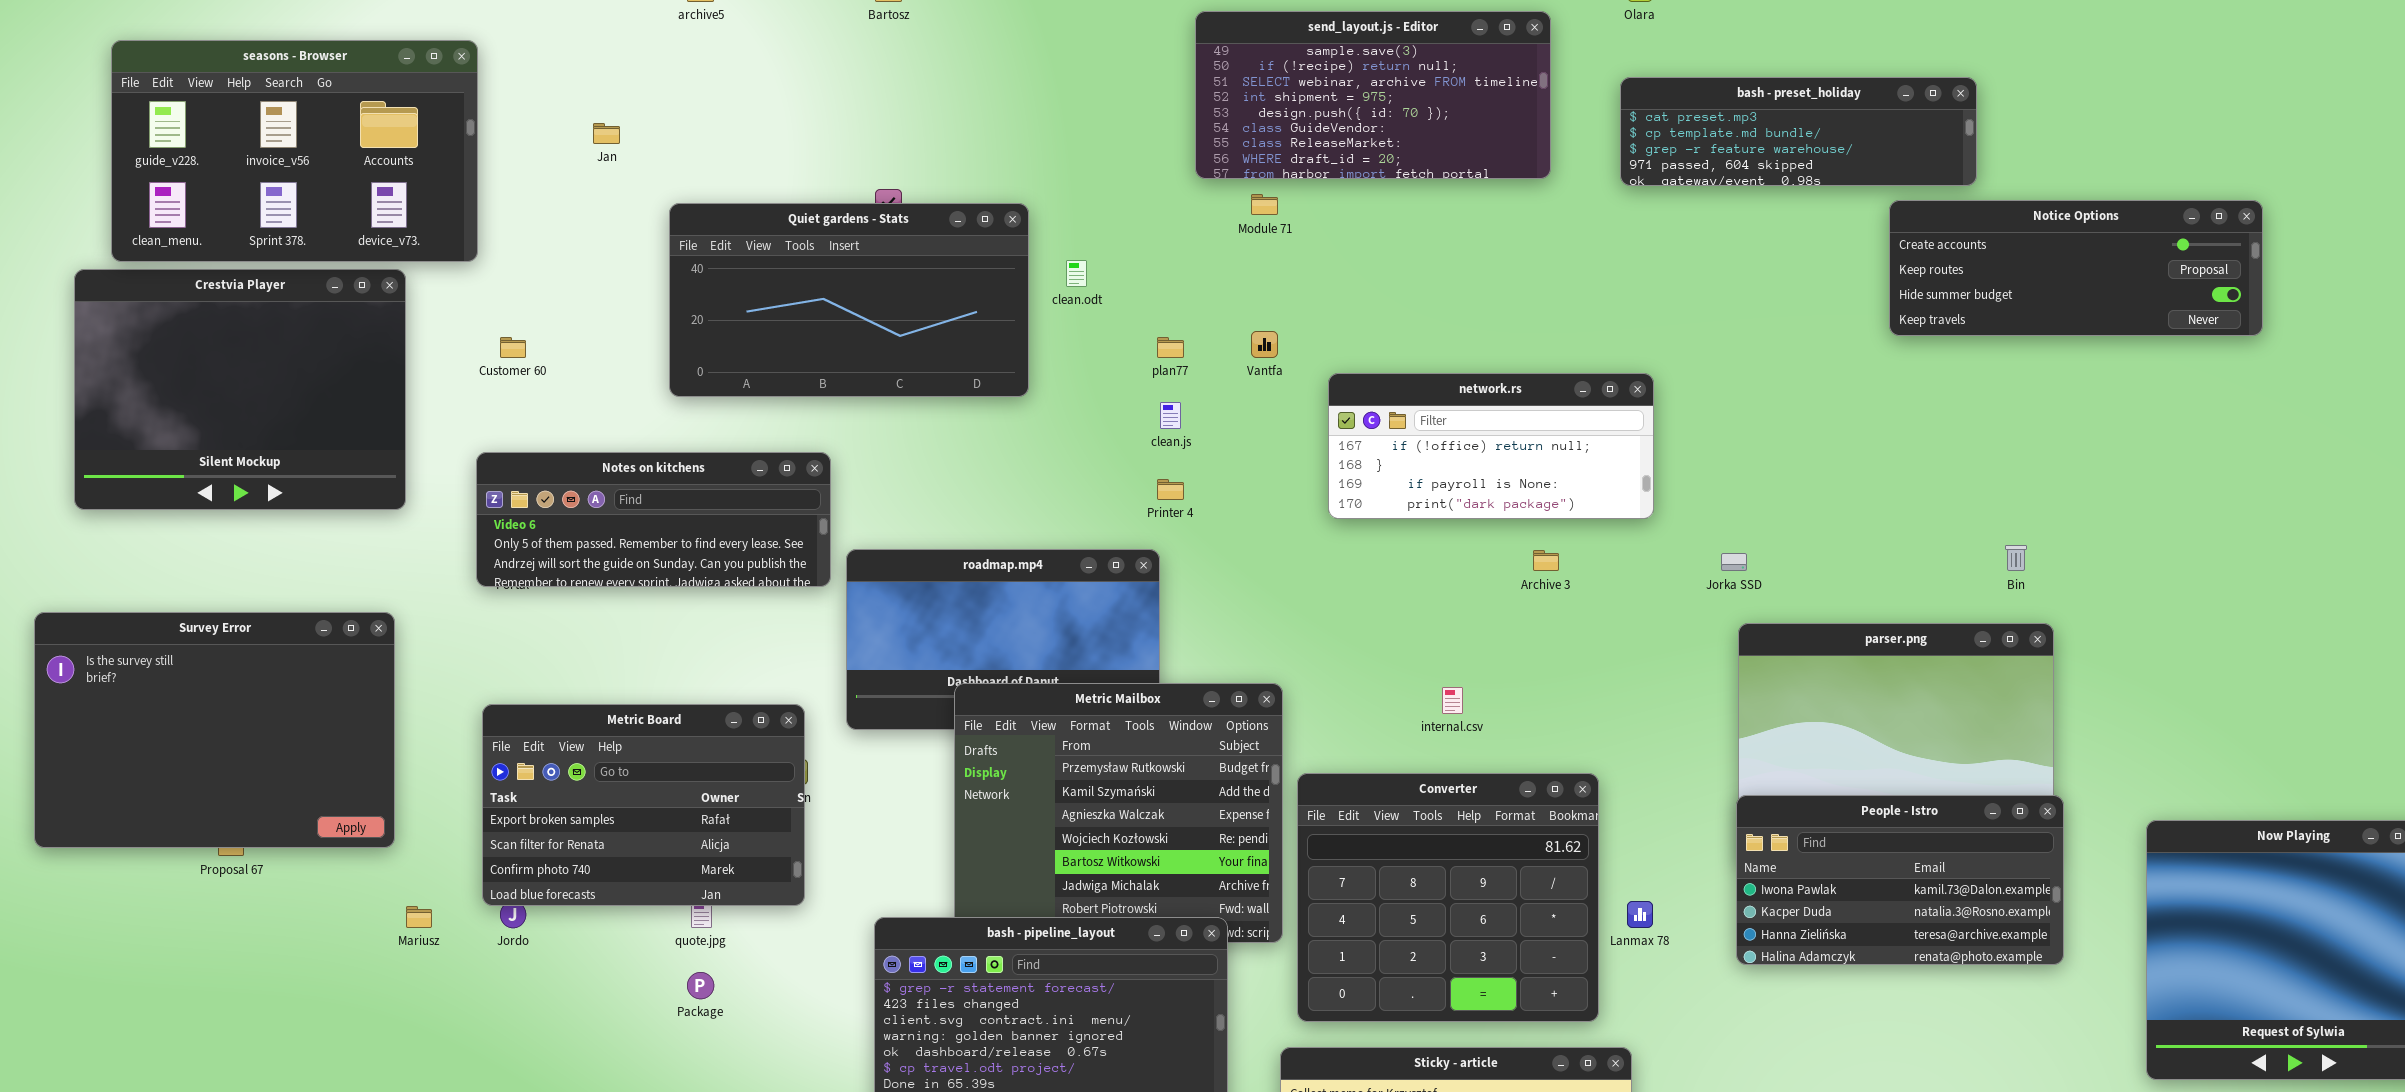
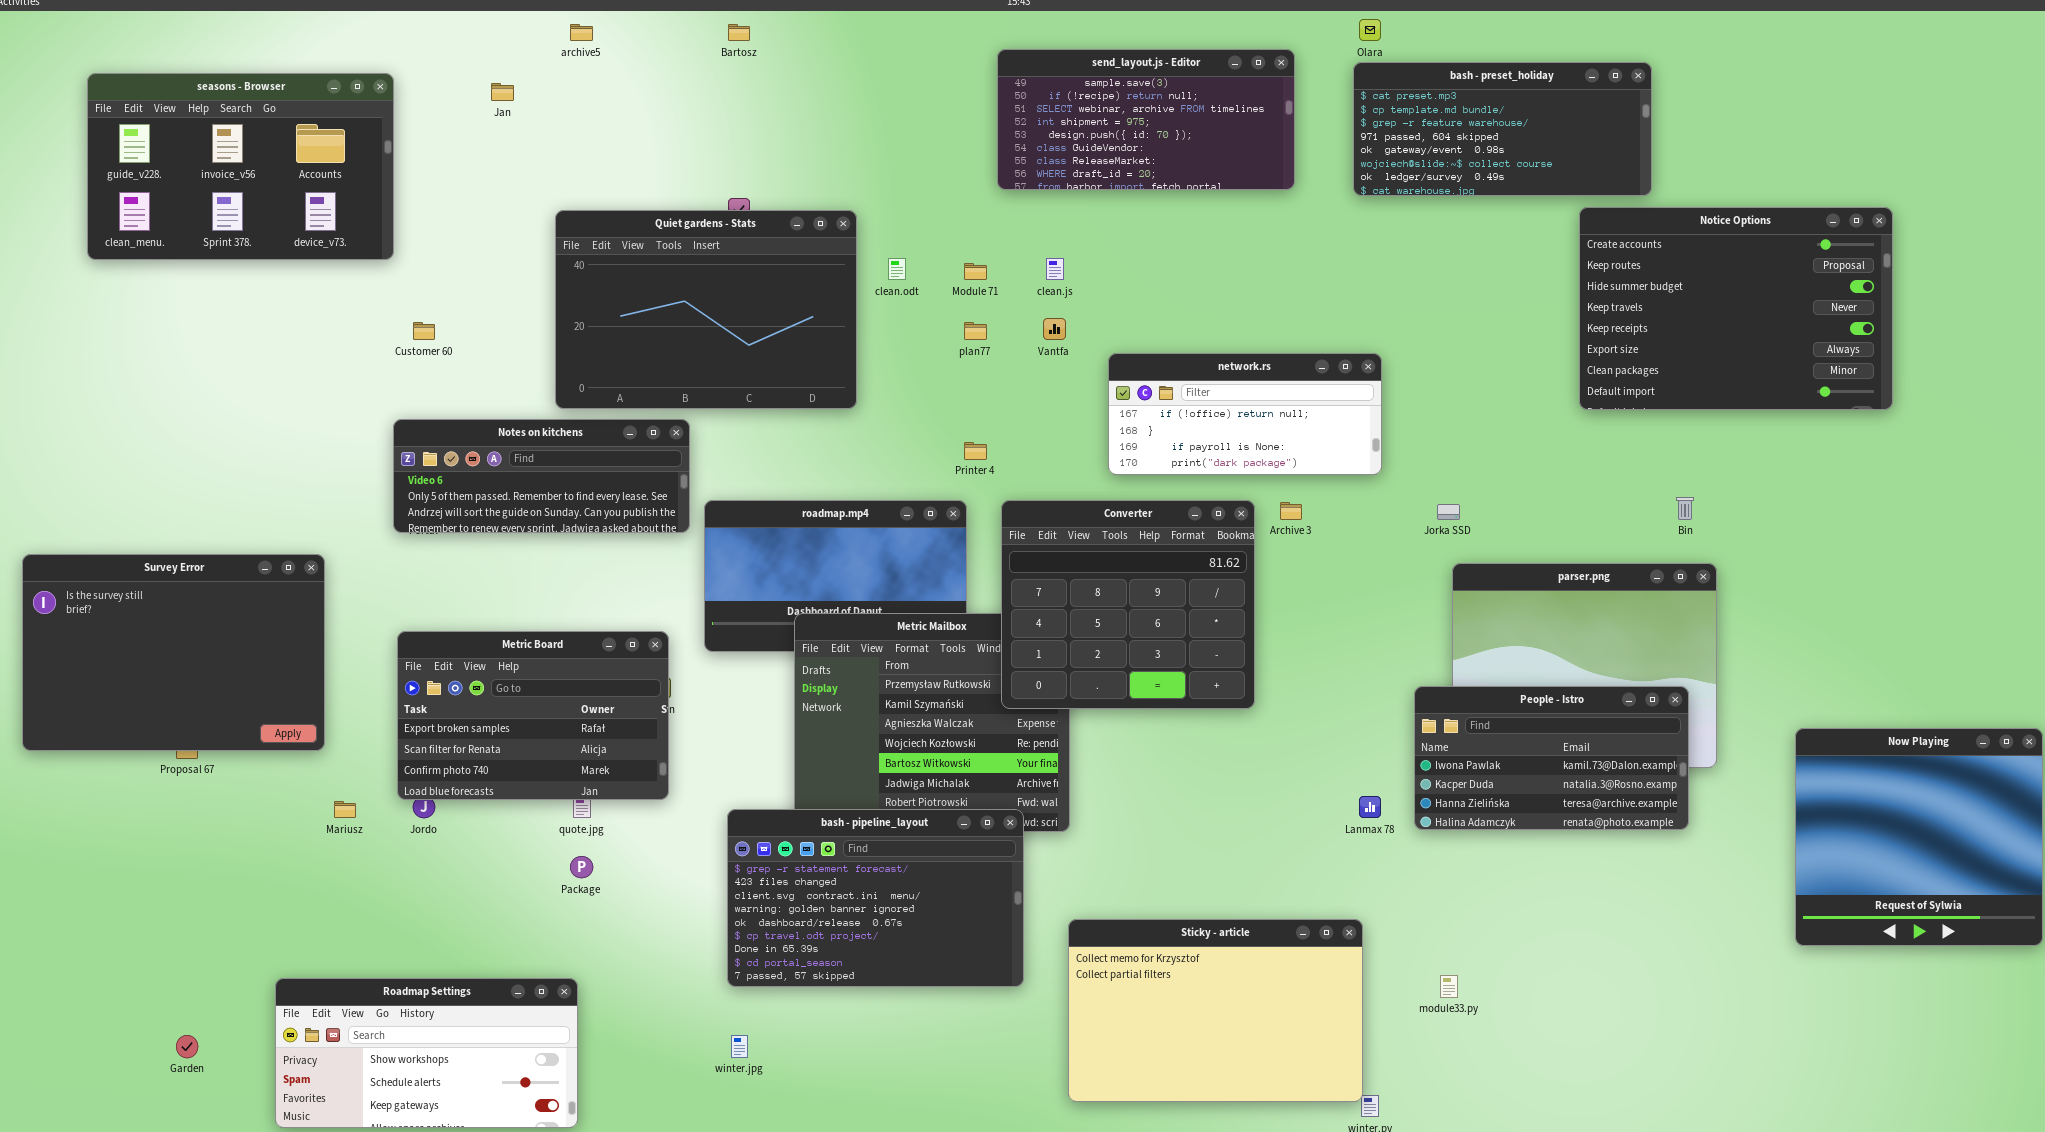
bash - preset_holiday: [1620,77,1977,186] -> [1353,62,1652,196], resized
Jan: [593,123,620,144] -> [491,83,514,101], moved
Module 71: [1251,194,1278,215] -> [964,263,987,280], moved
Notice Options: [1889,200,2263,336] -> [1579,207,1893,410], resized
Quiet gardens - Stats: [669,203,1029,397] -> [555,210,857,409], resized
Crestvia Player: [74,269,406,510] -> none, closed
clean.js: [1160,402,1181,429] -> [1046,258,1064,280], moved
Converter: [1297,773,1599,1022] -> [1001,500,1255,709], moved
People - Istro: [1736,795,2064,965] -> [1414,686,1689,830], moved

